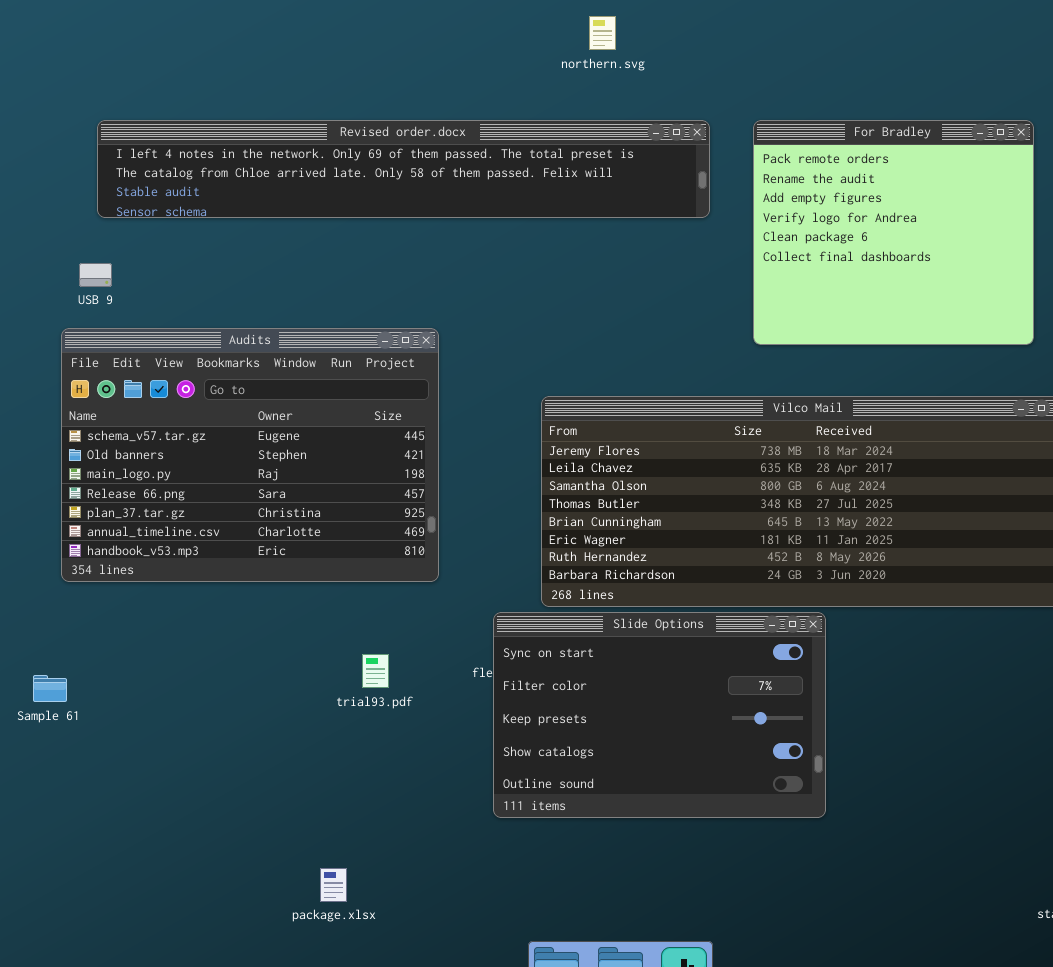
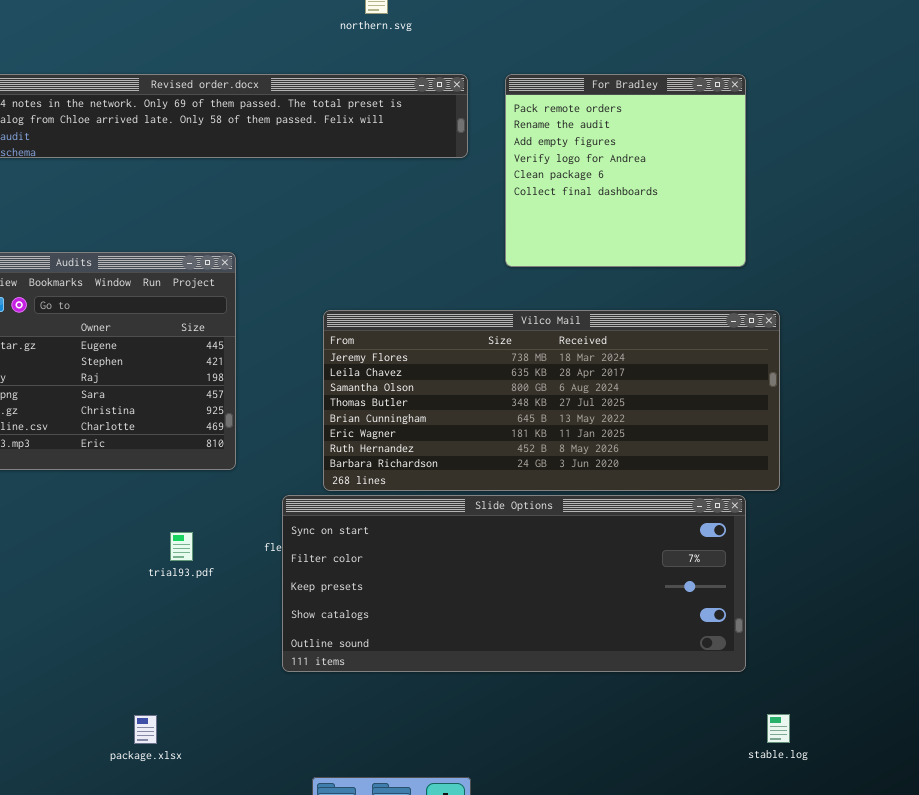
Slide Options: [493,612,826,818] -> [282,495,746,672], resized

